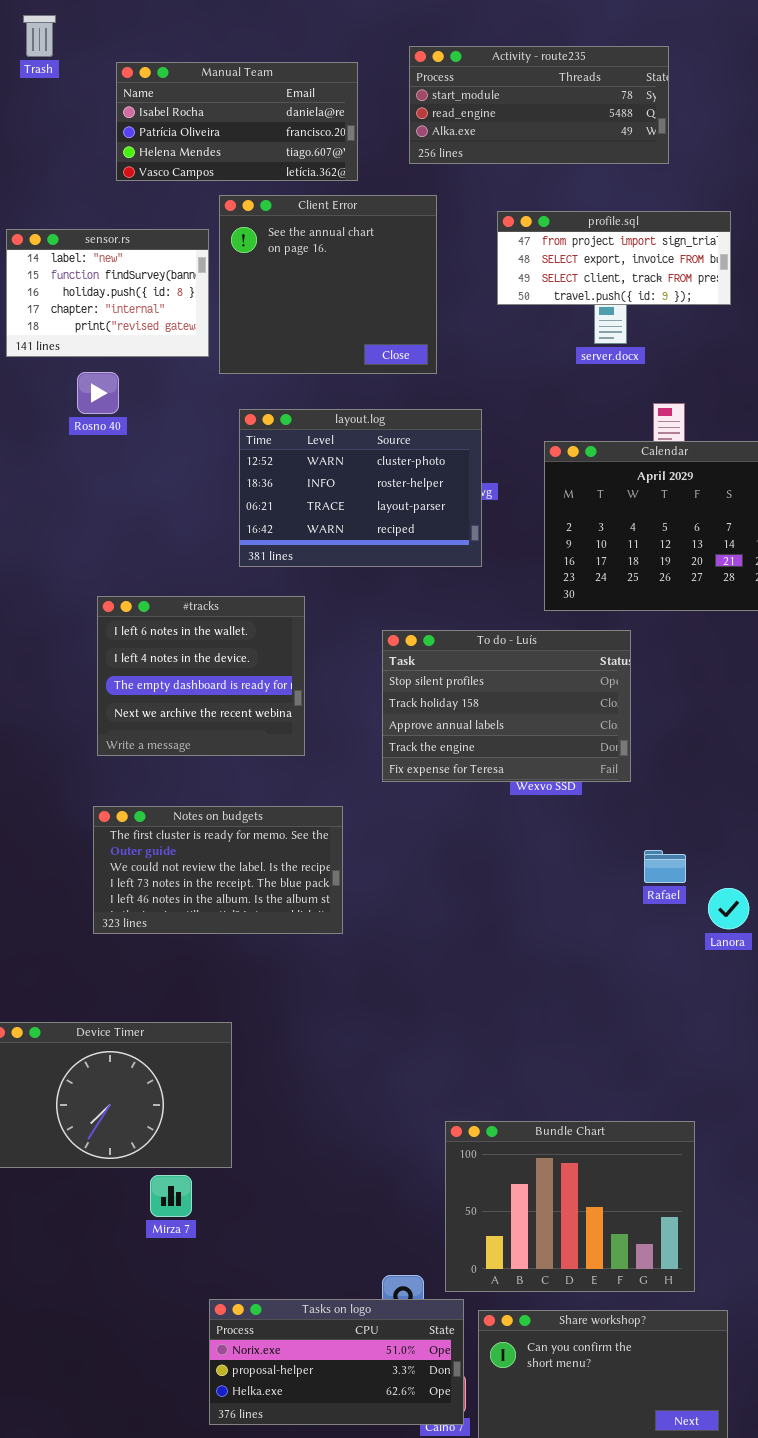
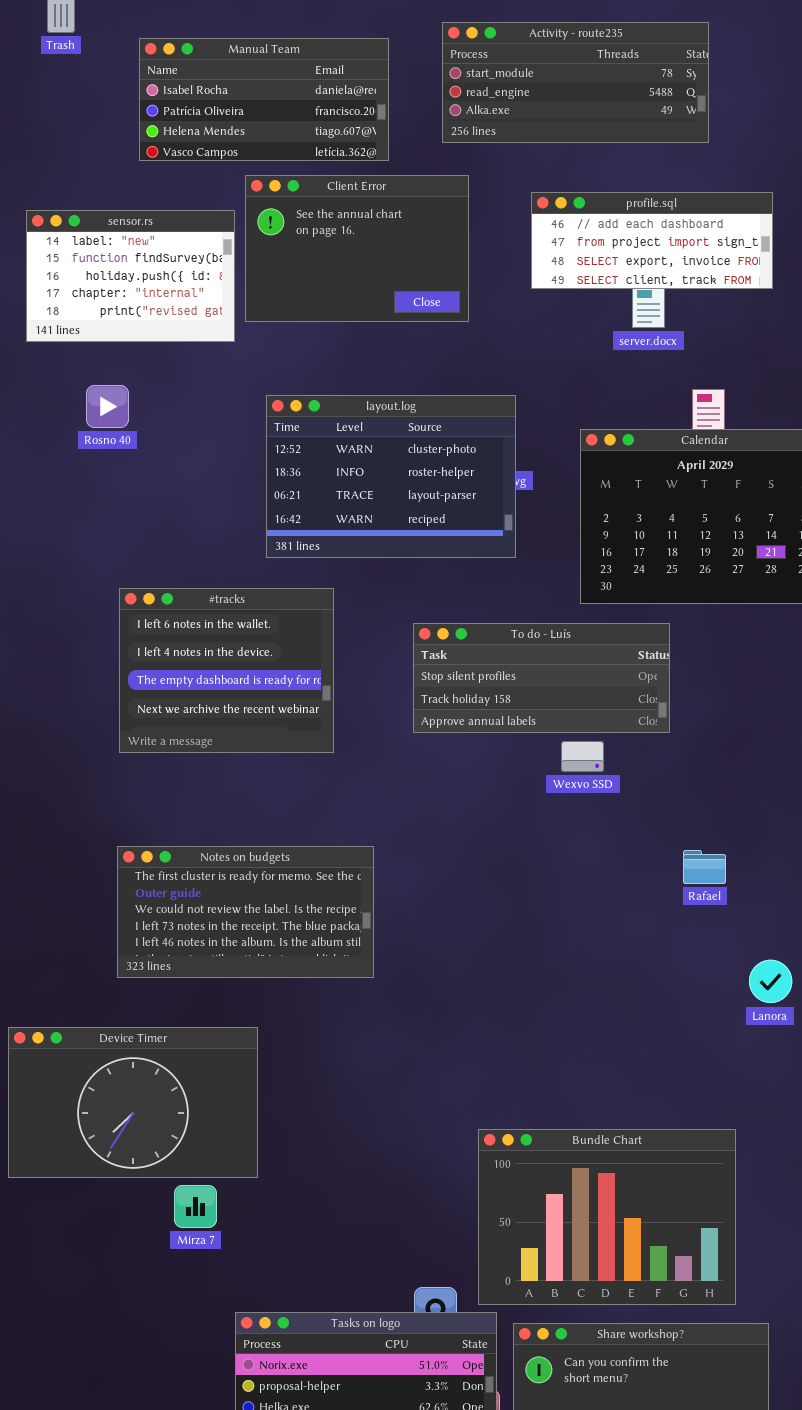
Client Error: [219,195,437,374] -> [245,175,469,322], resized
profile.sql: [497,211,731,305] -> [531,192,773,289], scrolled up 1 row
Rosno 40: [77,372,119,414] -> [86,385,129,428], moved
To do - Luís: [382,630,631,782] -> [413,623,670,733], resized
Notes on budgets: [93,806,343,934] -> [117,846,374,978], moved
Lanora: [708,888,749,929] -> [749,960,792,1003], moved

